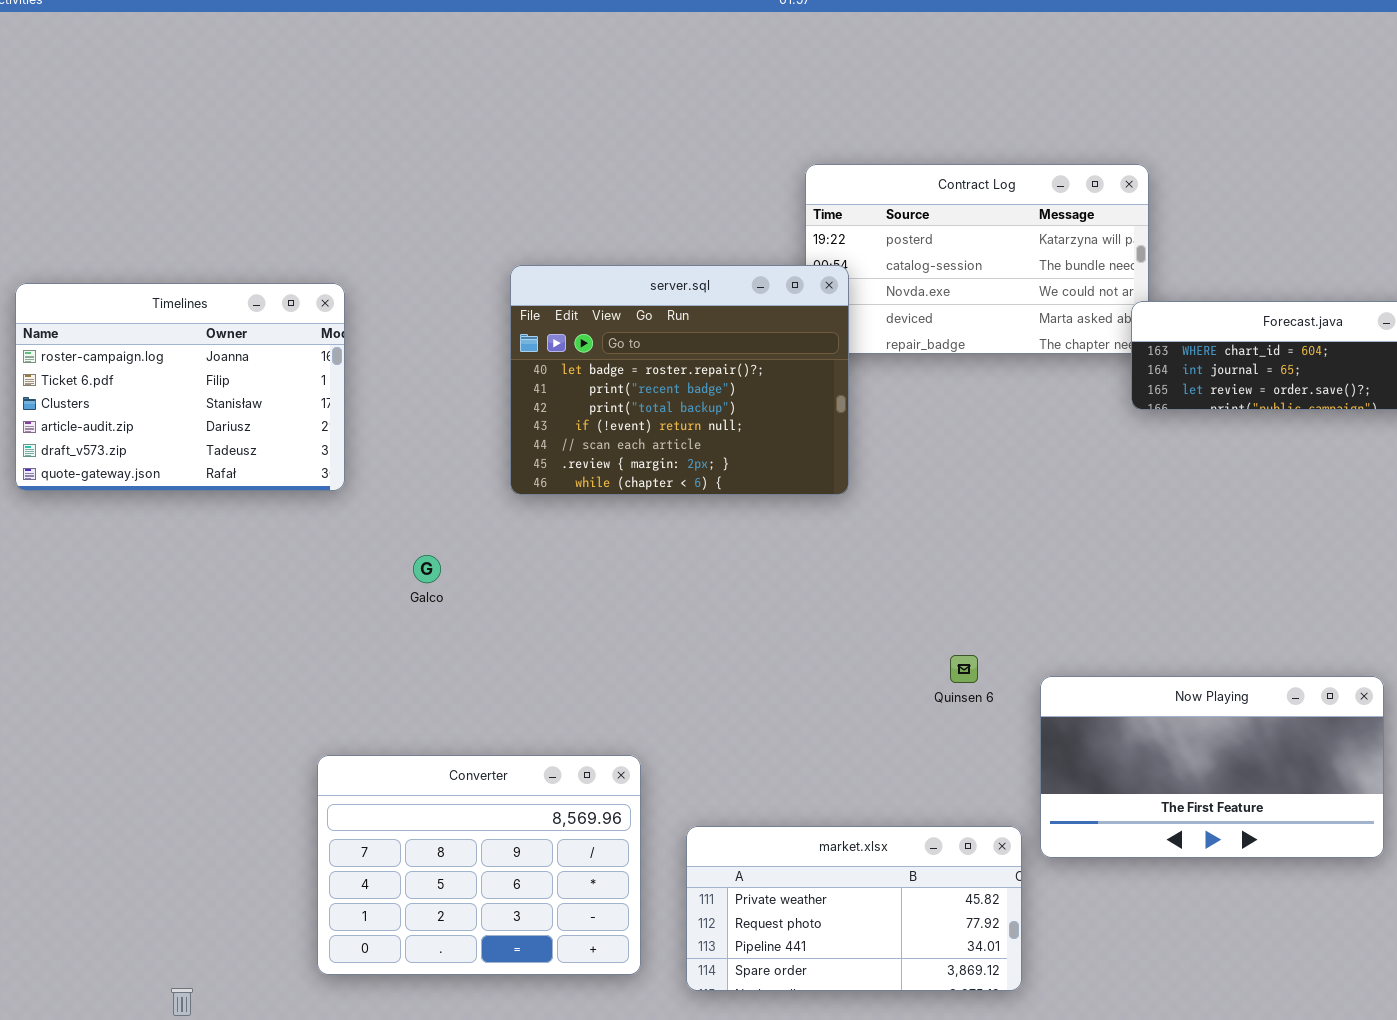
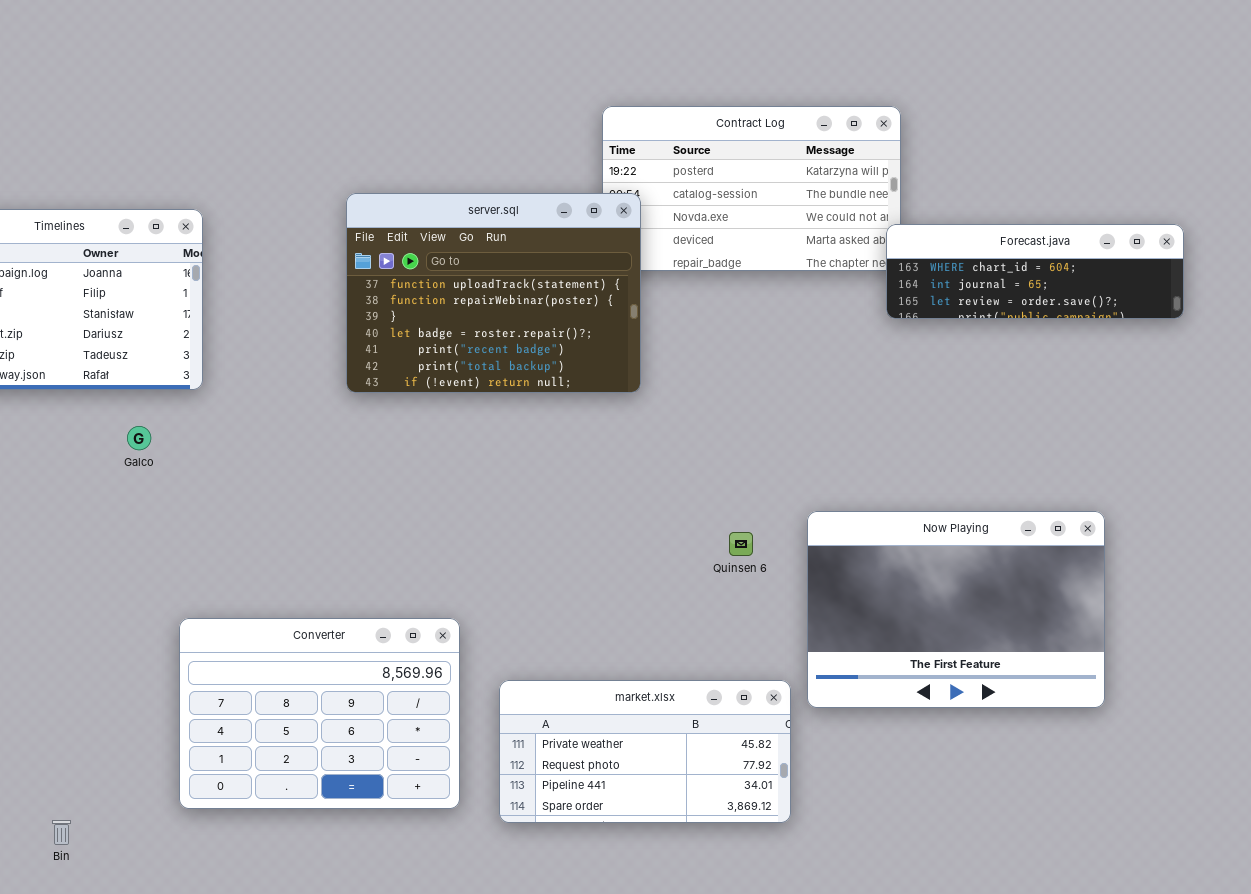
server.sql: [510,265,849,495] -> [346,193,641,393], scrolled up 3 rows
Galco: [413,555,441,583] -> [127,426,151,450], moved
Now Playing: [1040,676,1384,858] -> [807,511,1105,708], resized

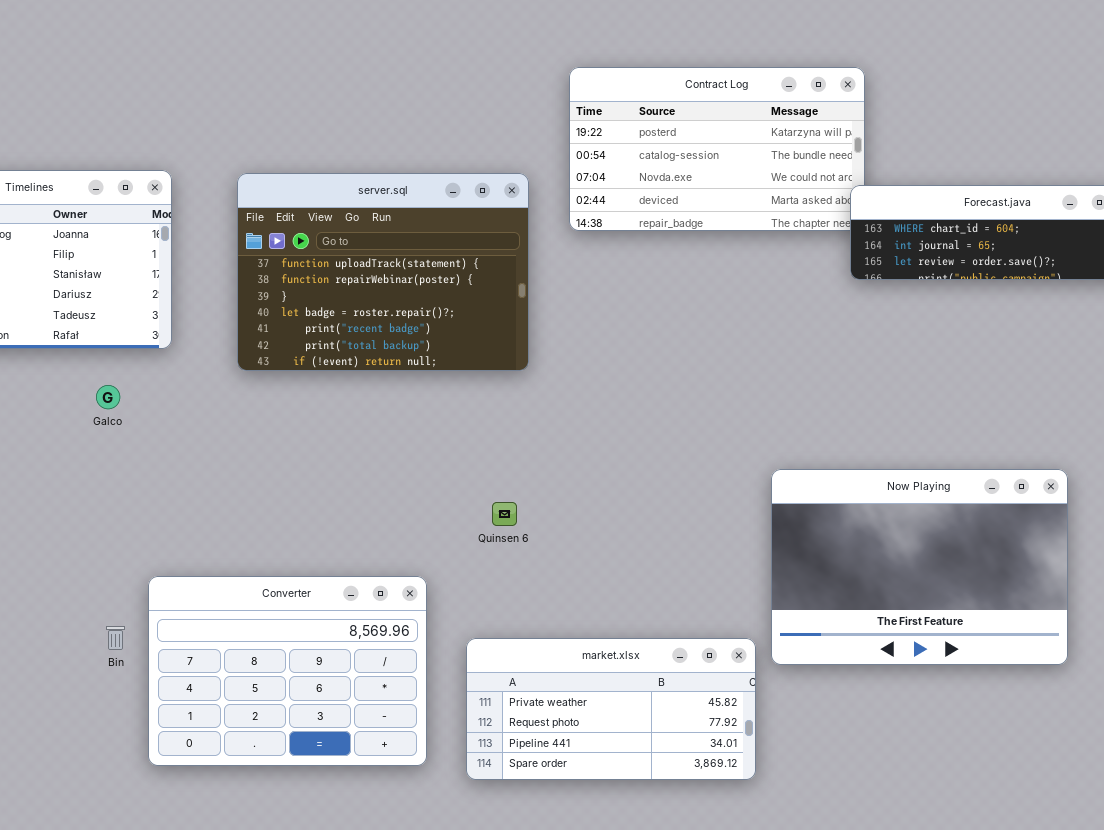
server.sql: [346,193,641,393] -> [237,173,529,371], moved
Quinsen 6: [729,532,753,556] -> [492,502,517,526], moved
Bin: [52,820,71,845] -> [106,626,125,650], moved

